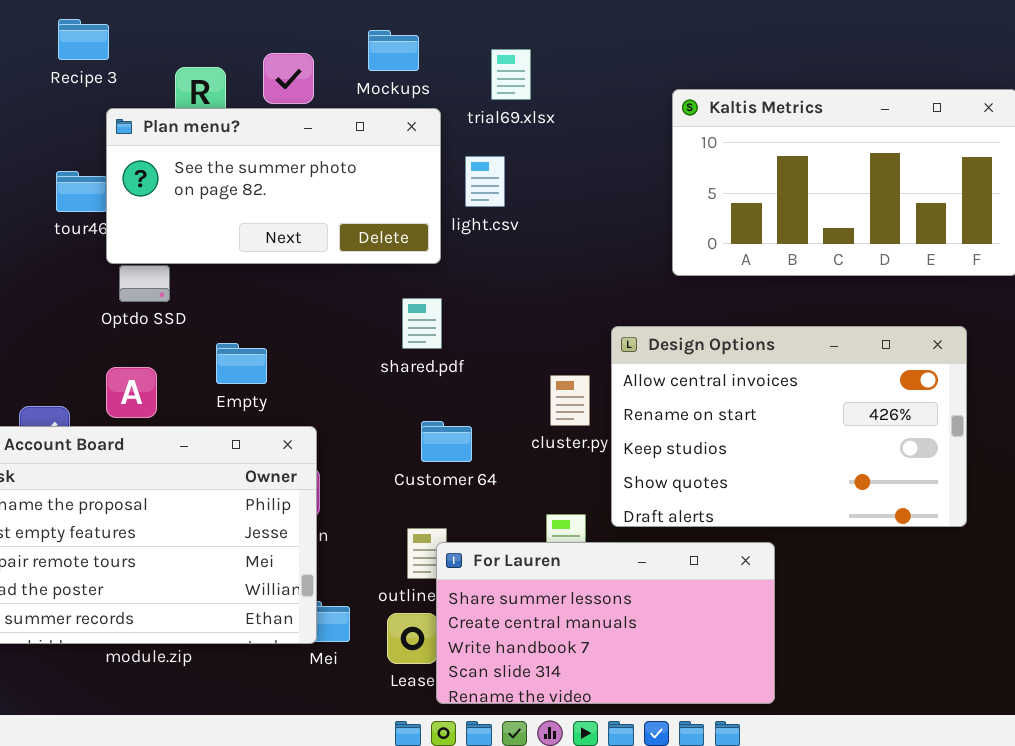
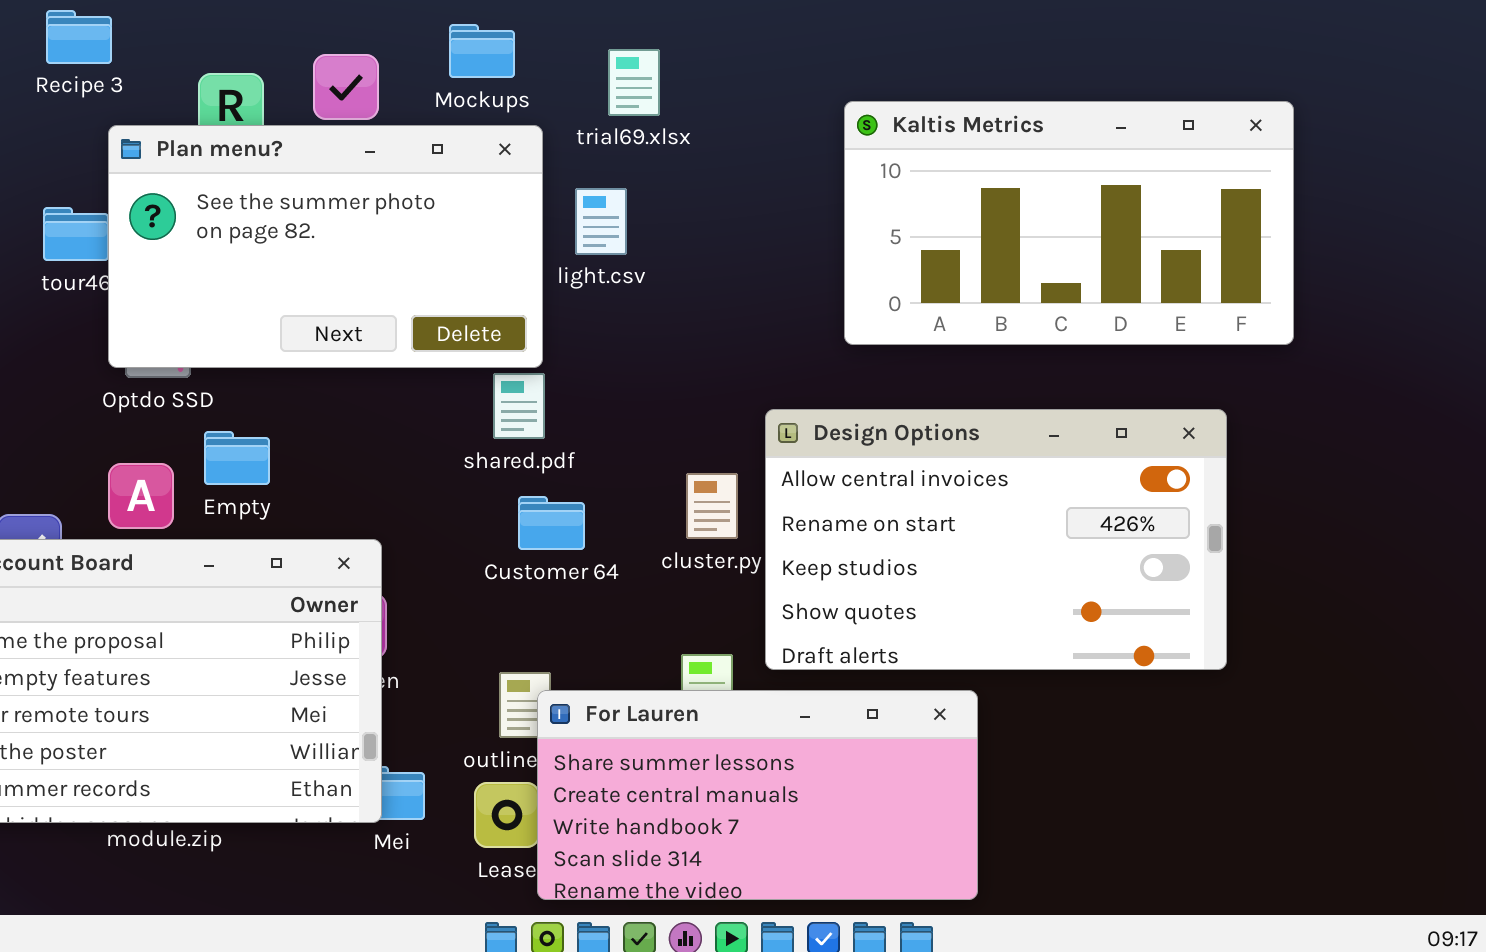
Plan menu?: [106,108,441,264] -> [108,125,543,368], resized
Empty: [216,343,267,384] -> [204,431,270,485], moved
Customer 64: [421,421,472,462] -> [518,496,585,550], moved

